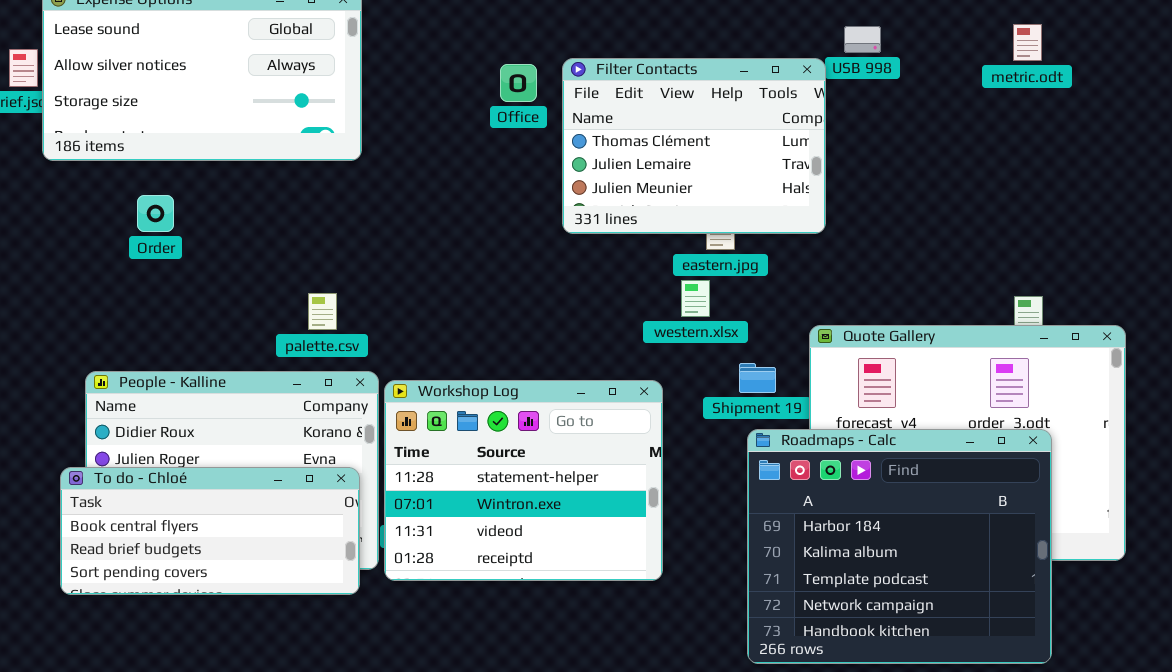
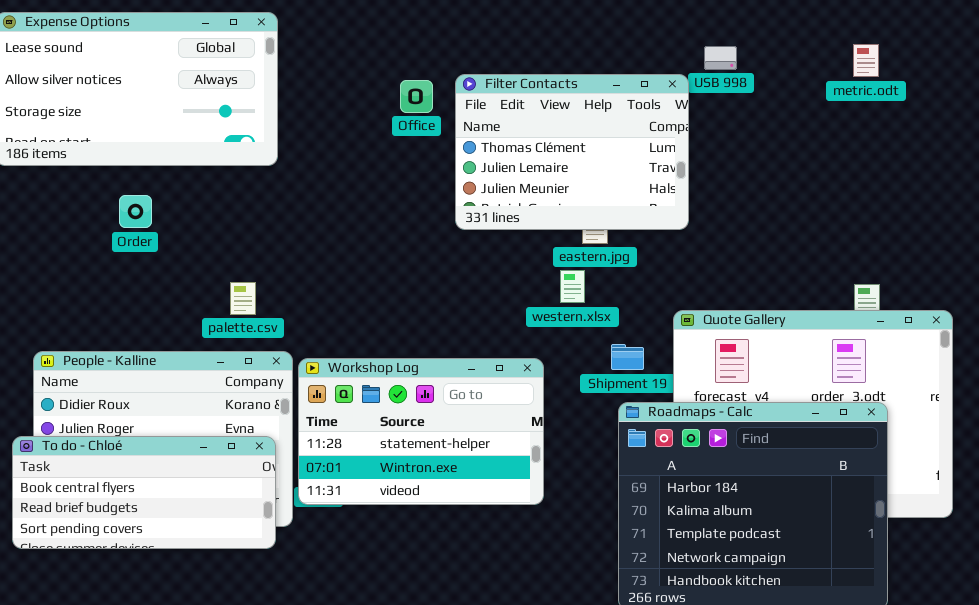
Order: [137,195,174,232] -> [119,195,152,228], moved
Workshop Log: [384,380,663,581] -> [298,358,544,505], resized

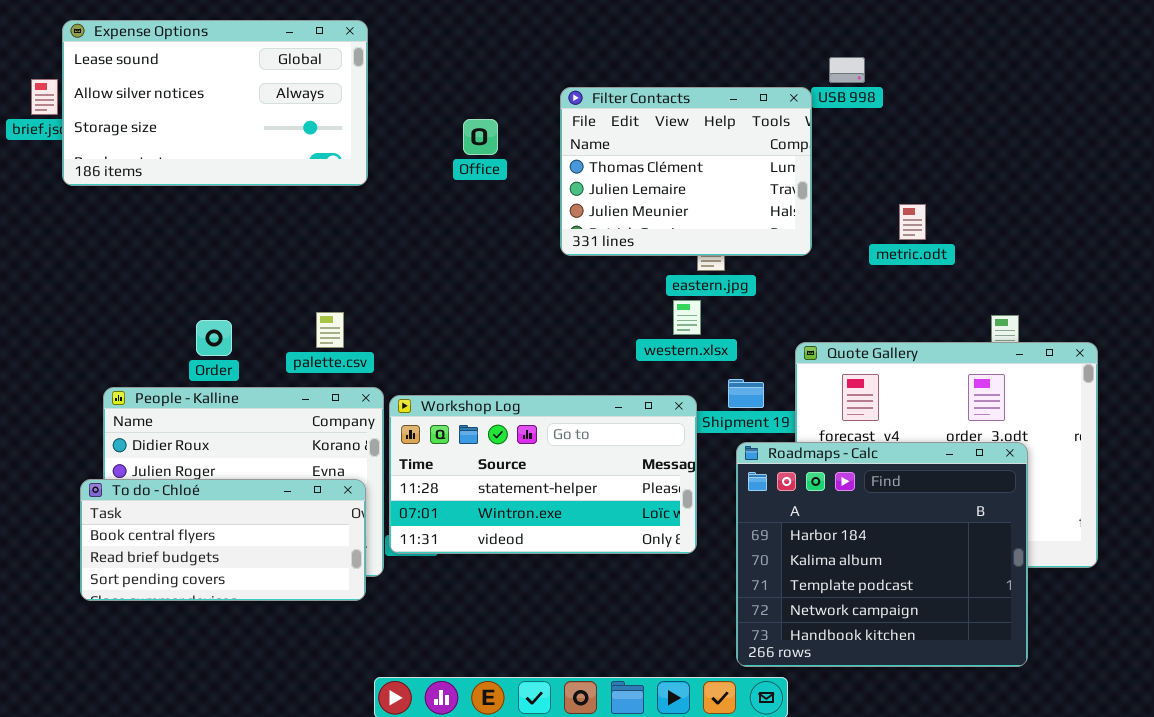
metric.odt: [853,44,879,77] -> [899,204,926,240], moved
Office: [400,80,433,113] -> [463,119,498,155], moved
Order: [119,195,152,228] -> [196,320,232,356], moved
Workshop Log: [298,358,544,505] -> [389,395,697,554], resized

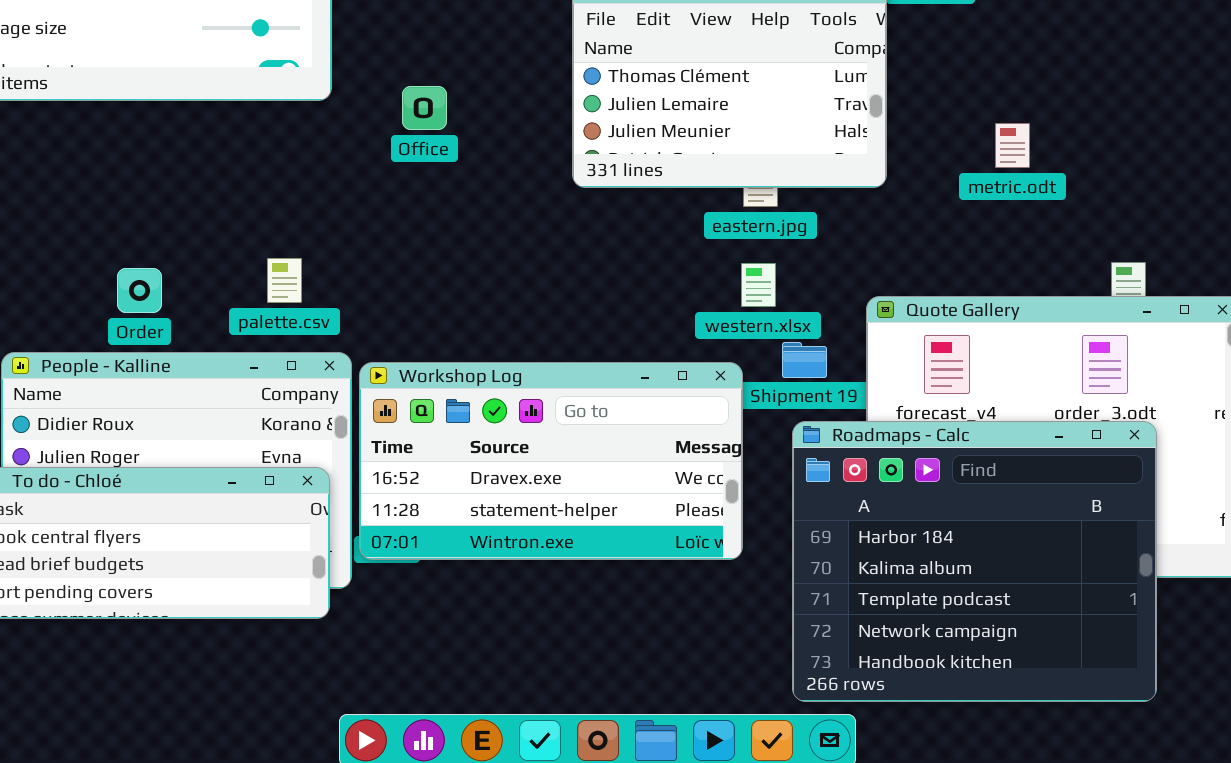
Office: [463,119,498,155] -> [402,86,447,130], moved
western.xlsx: [673,300,701,335] -> [741,263,776,307], moved
Workshop Log: [389,395,697,554] -> [359,362,743,560], scrolled up 1 row

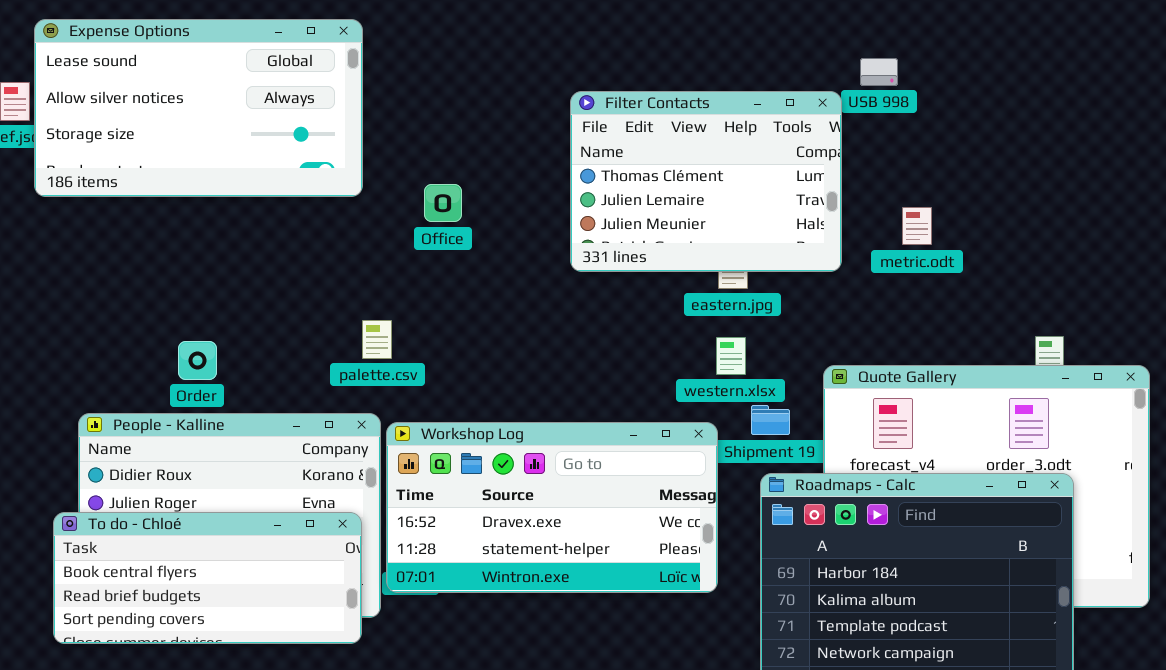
metric.odt: [995,123,1030,168] -> [902,207,932,245], moved
palette.csv: [267,258,302,303] -> [362,320,392,359], moved

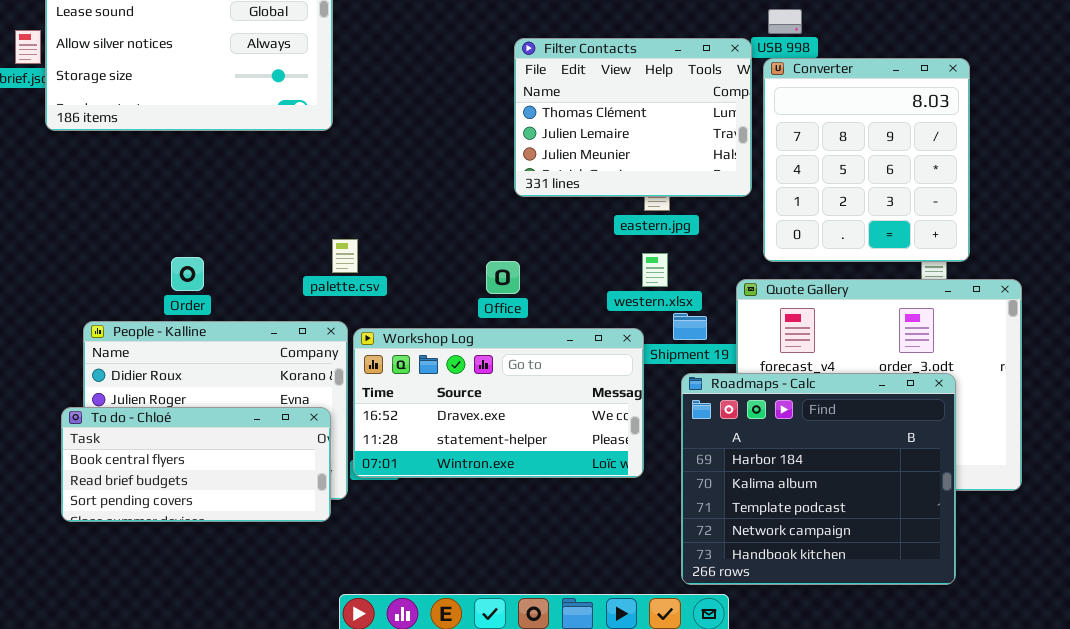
Converter: none -> [763,58,970,262], opened
Office: [424,184,462,222] -> [486,261,520,294], moved

